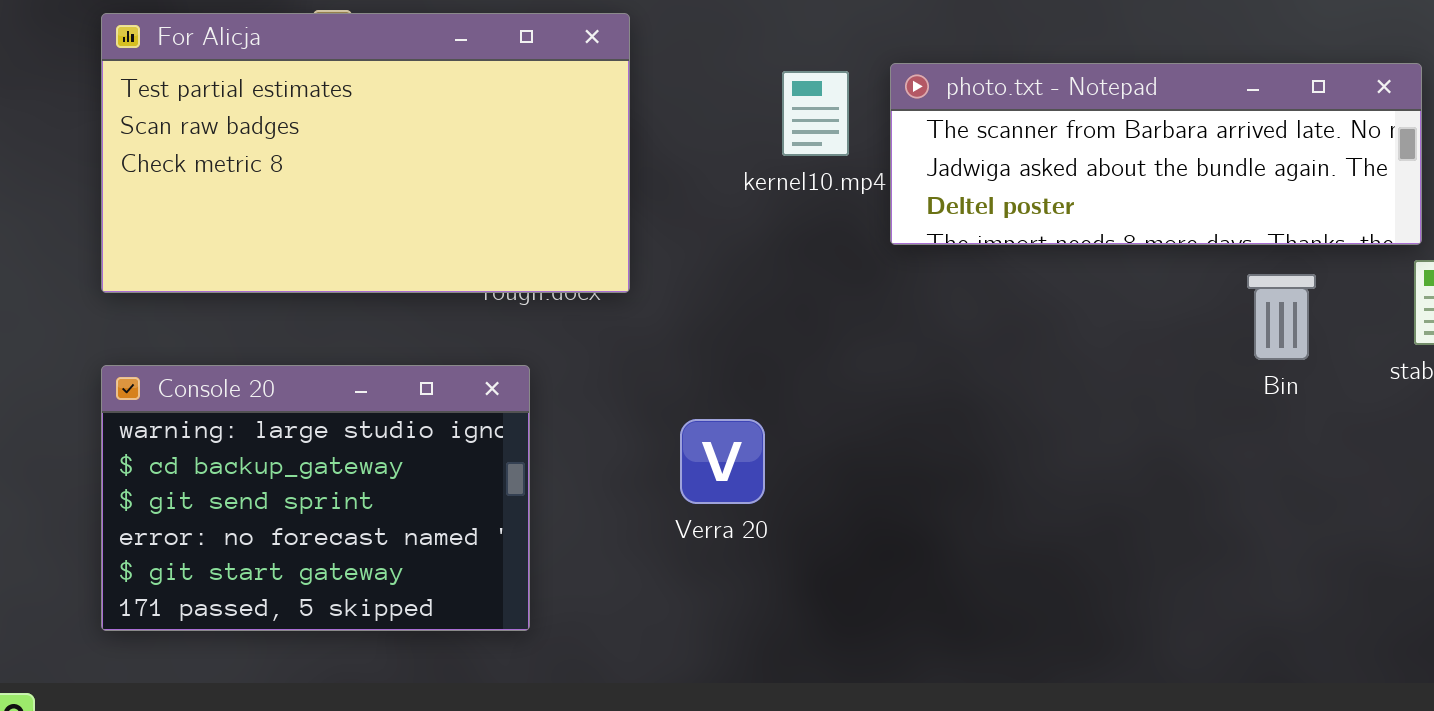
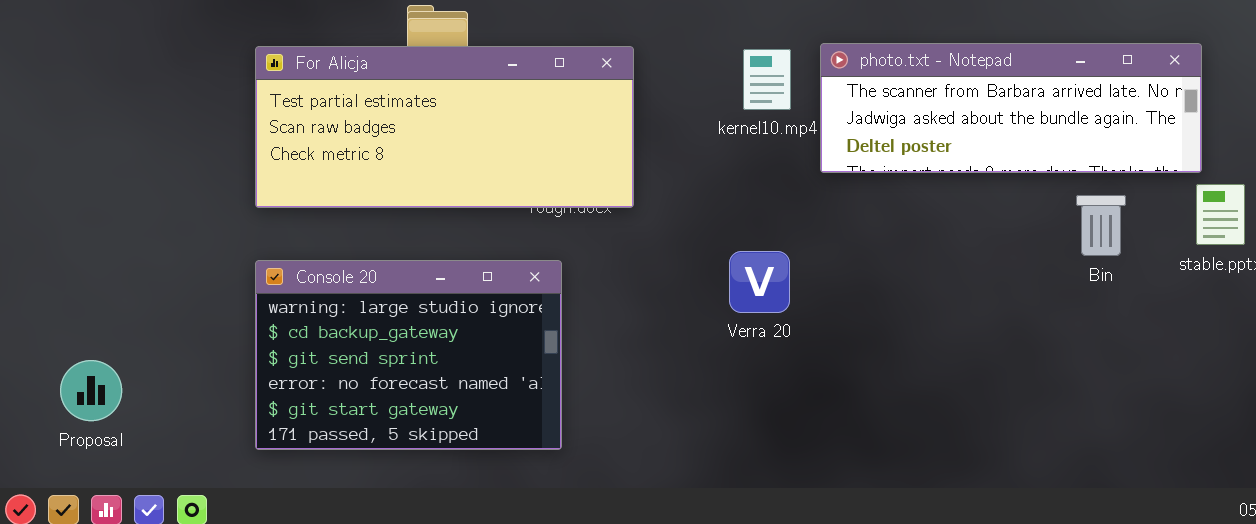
For Alicja: [101,13,630,293] -> [255,46,634,208], resized
Verra 20: [680,419,765,504] -> [729,251,790,313], moved

